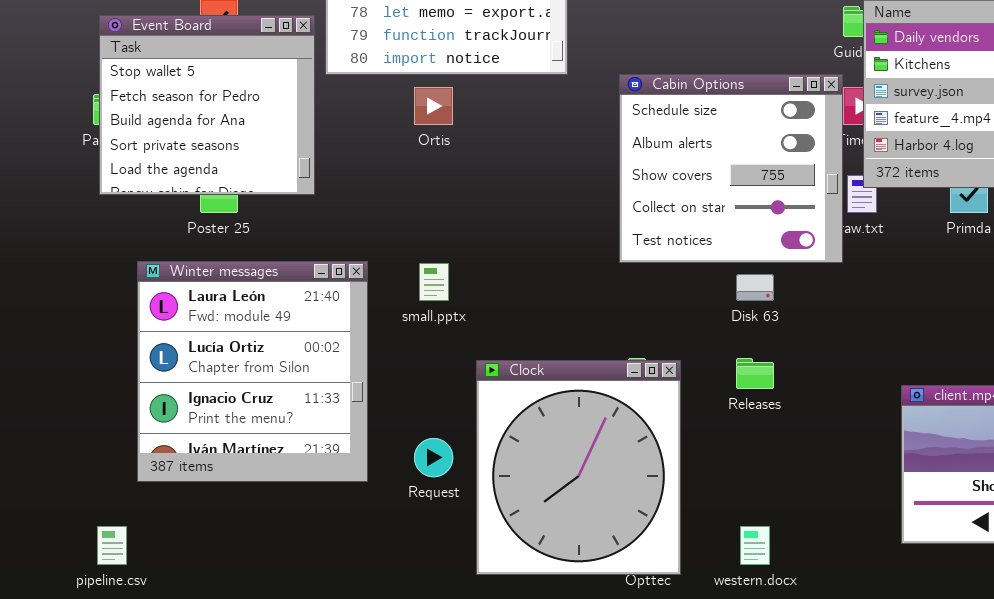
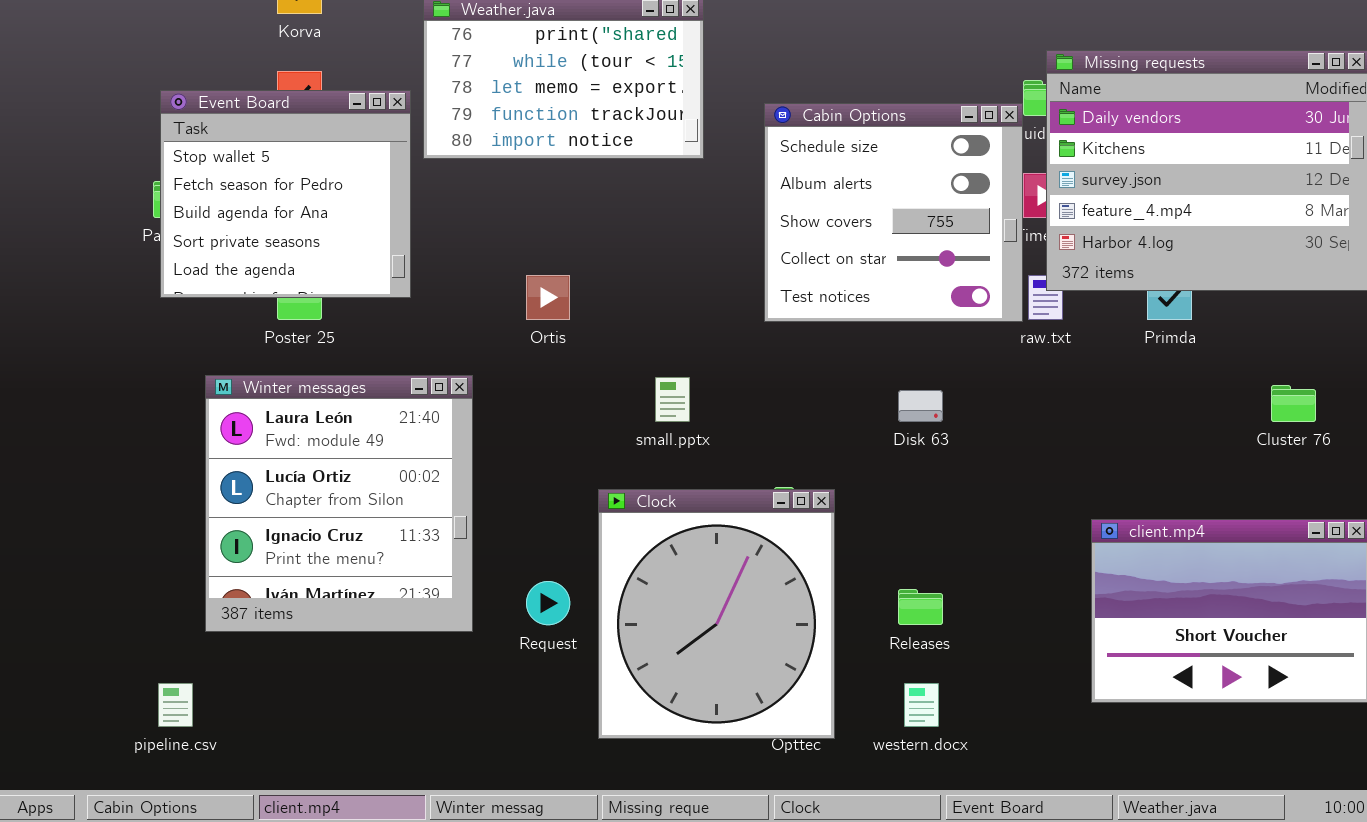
Cabin Options: [619,74,843,263] -> [764,103,1023,322], moved
Ortis: [414,87,453,125] -> [526,275,570,320], moved
small.pptx: [419,263,449,301] -> [655,377,690,422], moved
Releases: [736,358,774,389] -> [898,589,943,625], moved

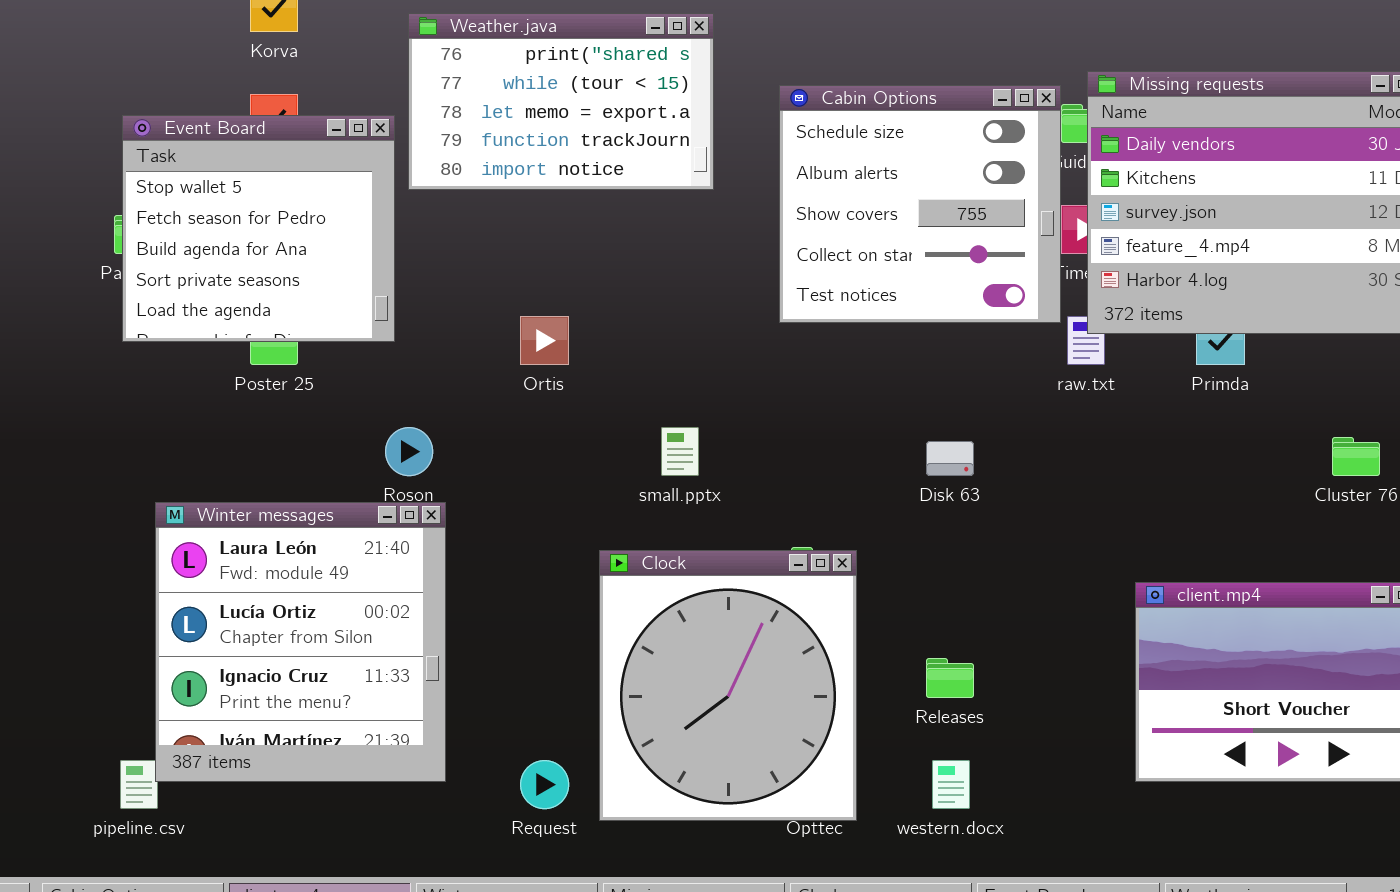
Cabin Options: [764,103,1023,322] -> [779,85,1061,323], moved
Winter messages: [205,375,473,632] -> [155,502,446,782], moved
Request: [526,581,570,625] -> [520,760,569,809], moved

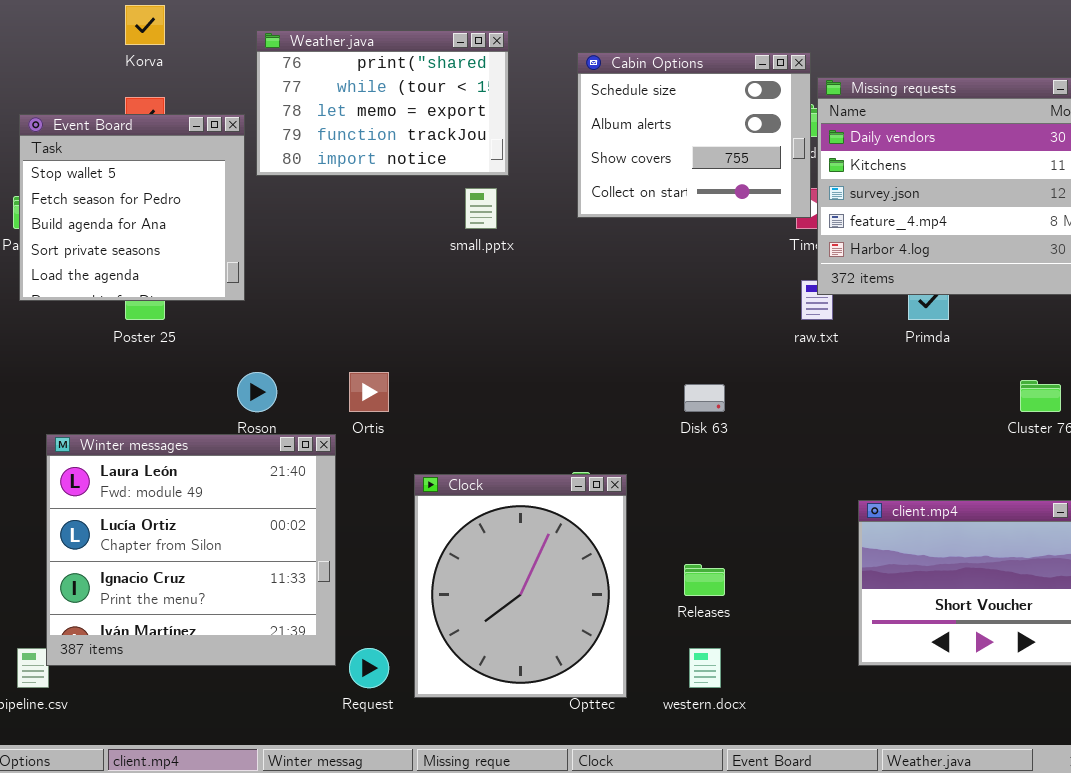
Cabin Options: [779,85,1061,323] -> [577,52,811,218], moved, resized
Ortis: [520,316,569,365] -> [349,372,389,412], moved
small.pptx: [661,427,699,476] -> [465,188,497,229], moved
Winter messages: [155,502,446,782] -> [46,434,336,666], resized

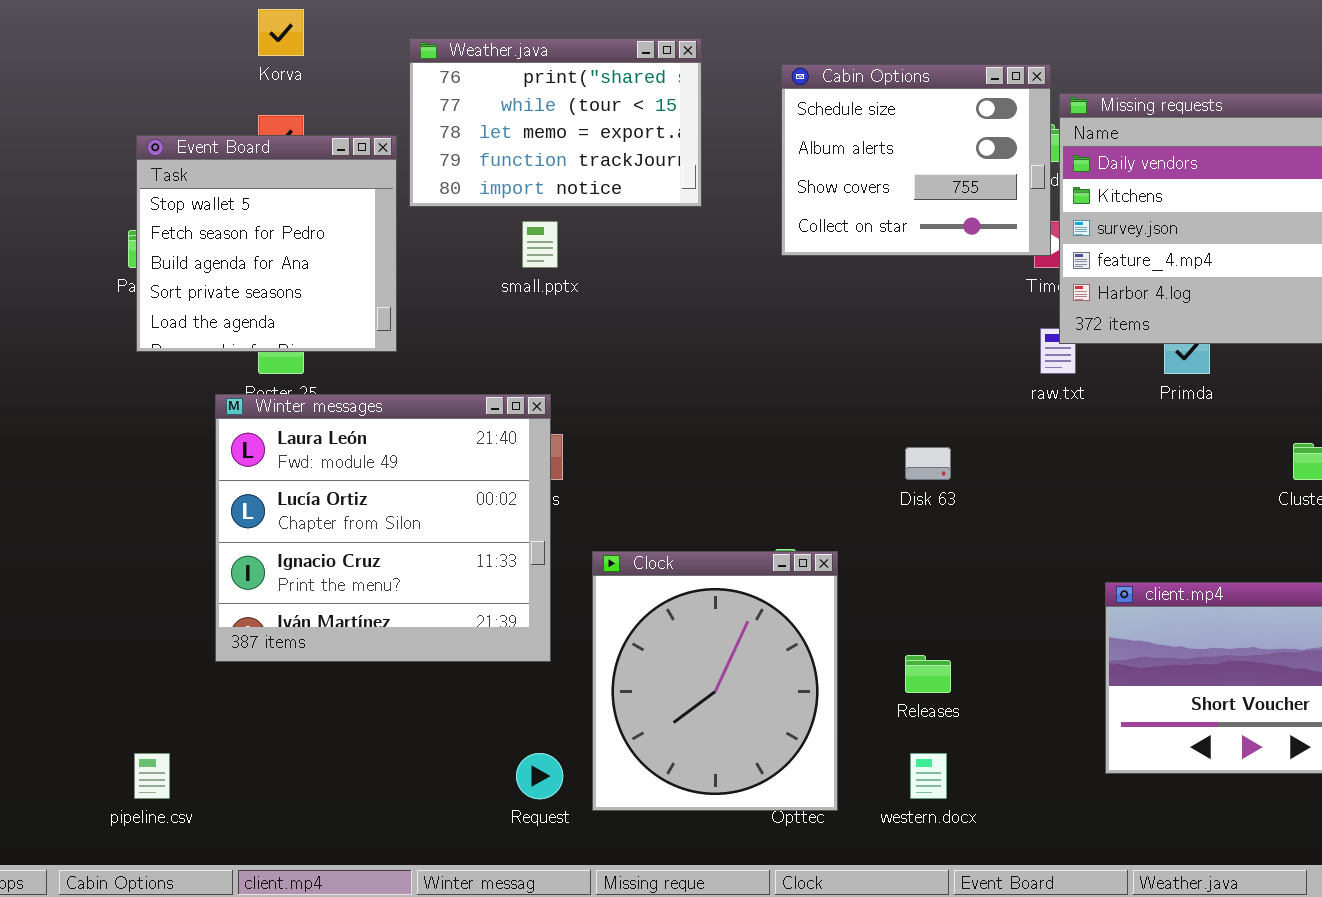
small.pptx: [465,188,497,229] -> [522,221,558,268], moved
Winter messages: [46,434,336,666] -> [215,394,551,662], moved

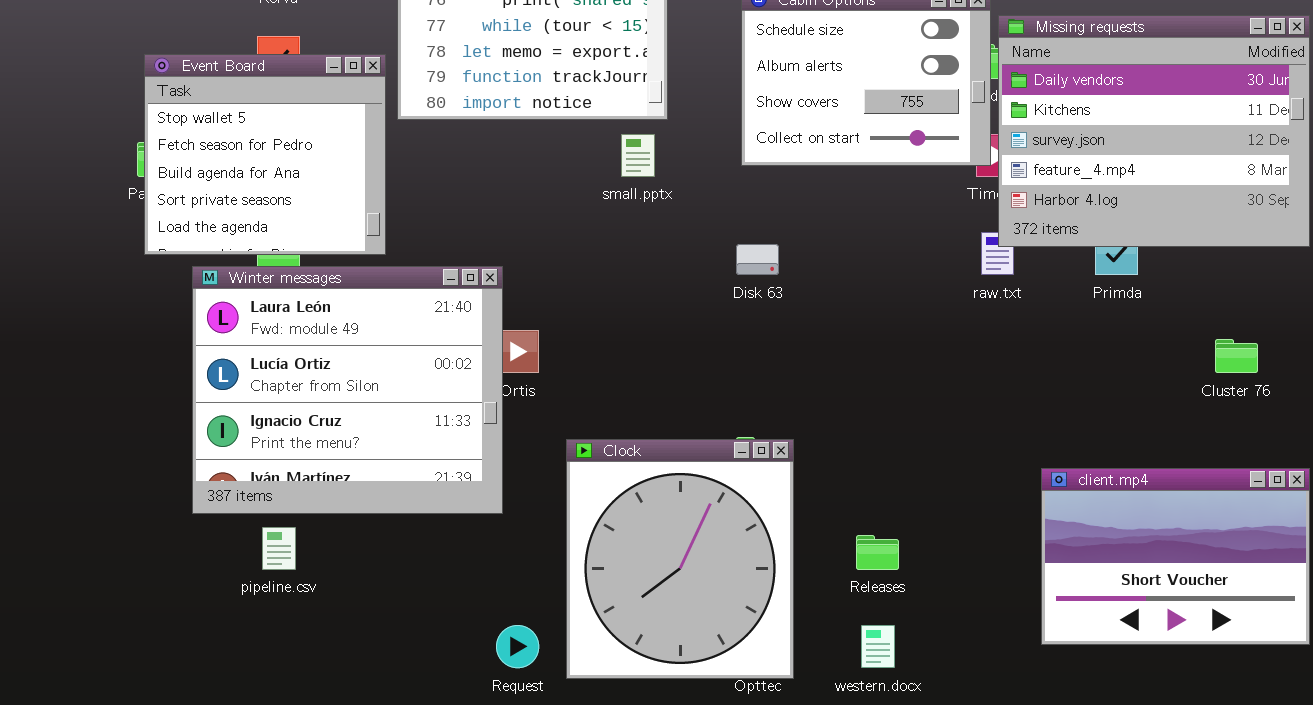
small.pptx: [522,221,558,268] -> [621,134,655,177], moved
Winter messages: [215,394,551,662] -> [192,266,503,514], moved
Disk 63: [905,447,951,480] -> [736,244,779,275], moved
pipeline.csv: [134,753,170,799] -> [262,527,296,570], moved

